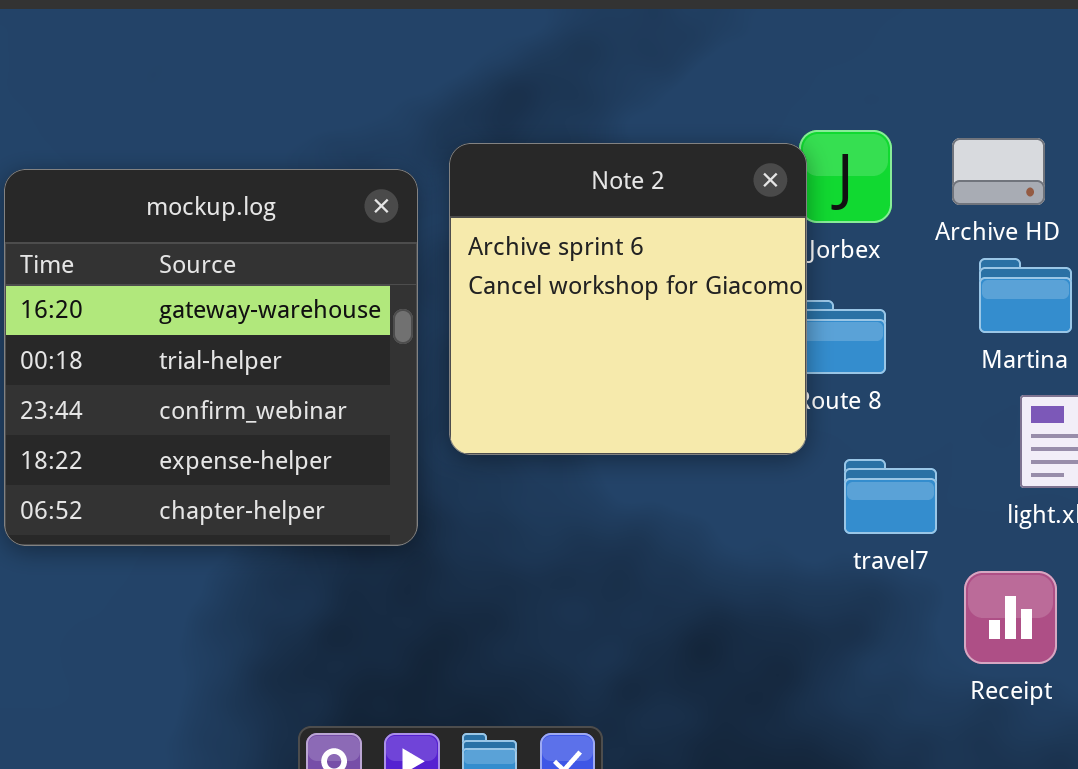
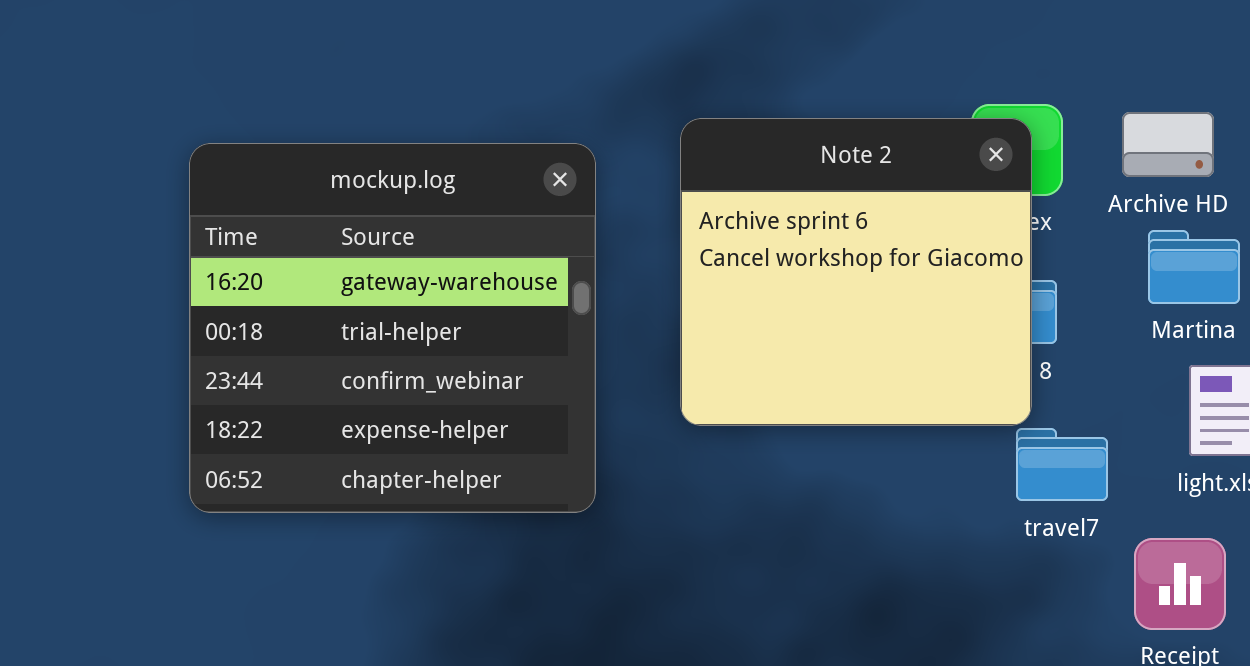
Note 2: [449,143,807,455] -> [680,118,1032,426], moved

